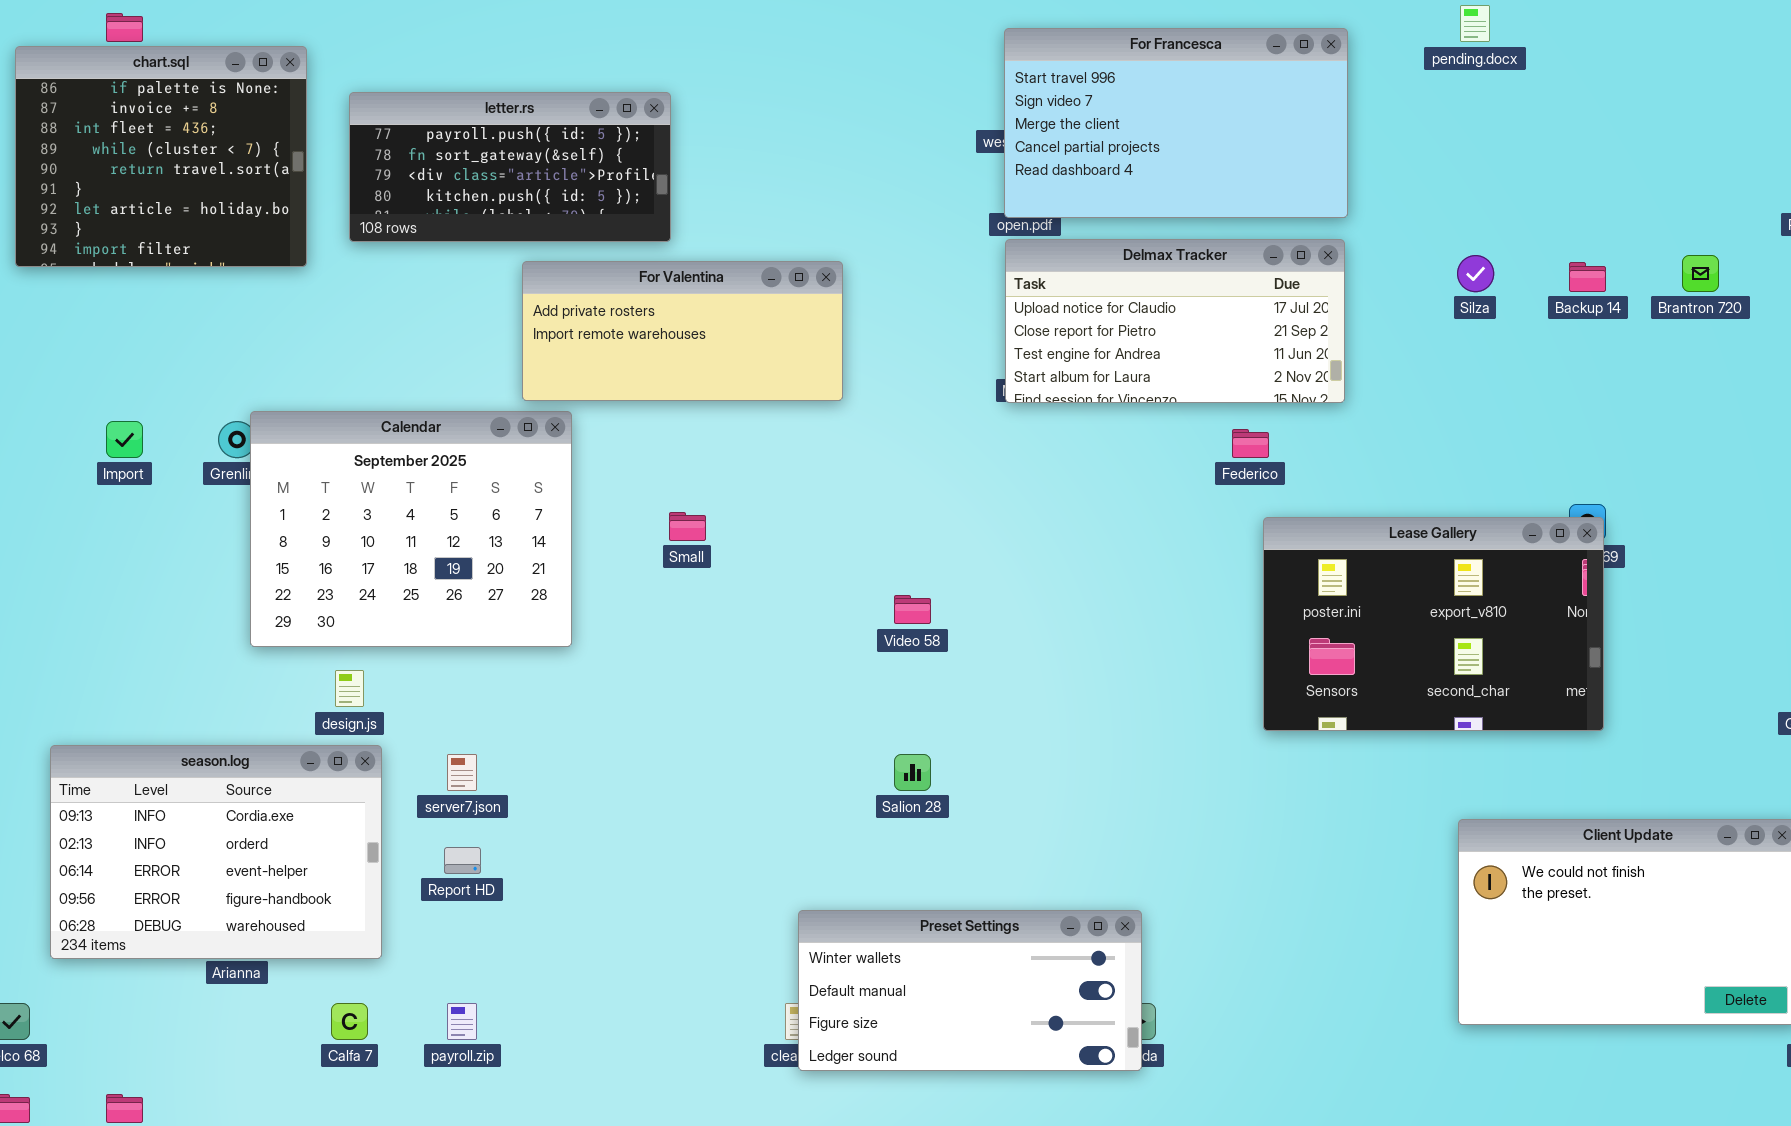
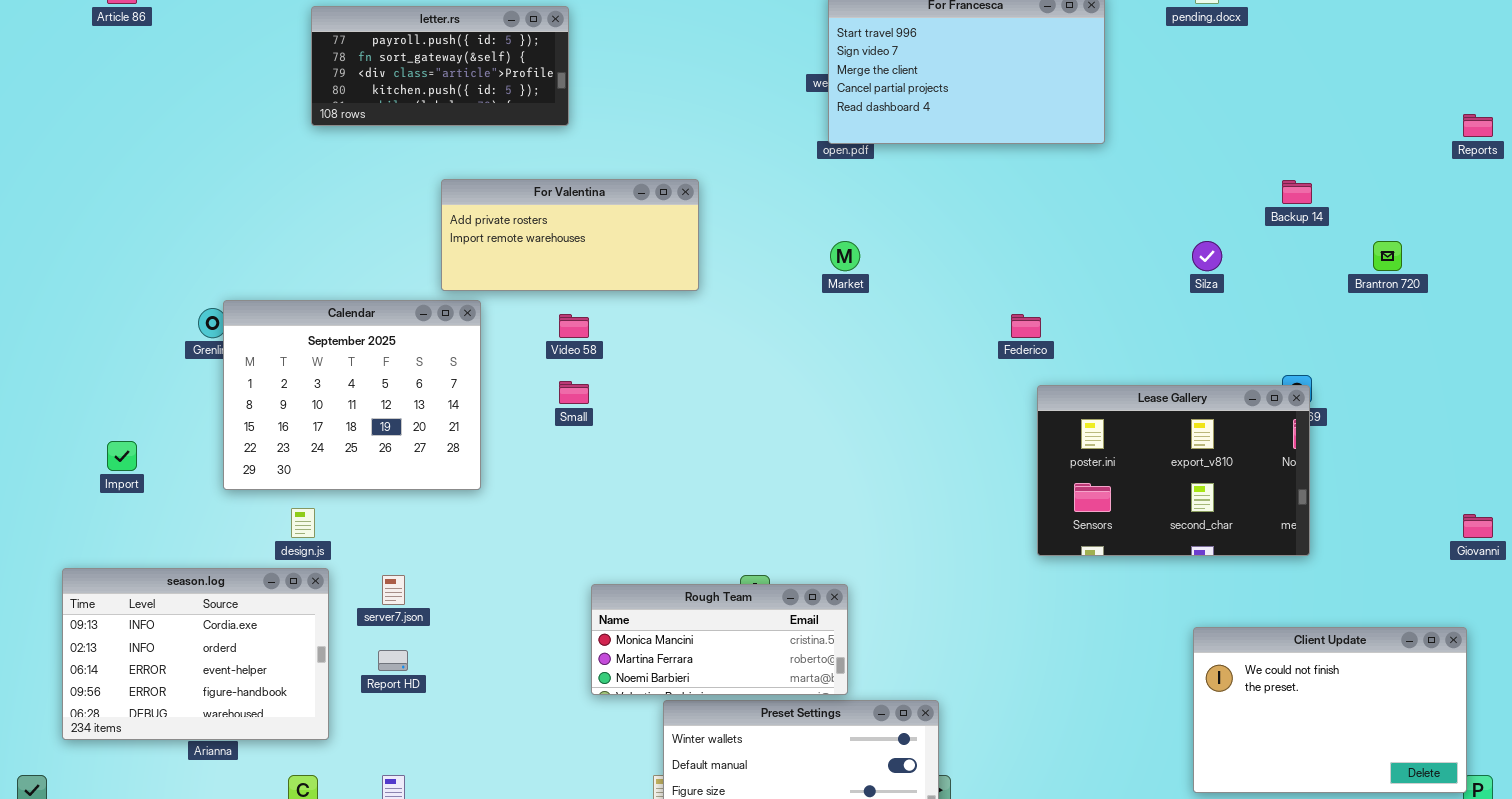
chart.sql: [15,46,307,267] -> none, closed
letter.rs: [349,92,671,242] -> [311,6,569,126], moved
Delmax Tracker: [1005,239,1345,403] -> none, closed
Silza: [1457,255,1494,292] -> [1192,241,1222,271], moved
Brantron 720: [1682,255,1719,292] -> [1373,241,1402,271], moved
Import: [106,421,143,458] -> [107,441,137,471], moved
Video 58: [894,595,931,624] -> [559,314,589,338], moved
Rough Team: none -> [591,584,848,695], opened

